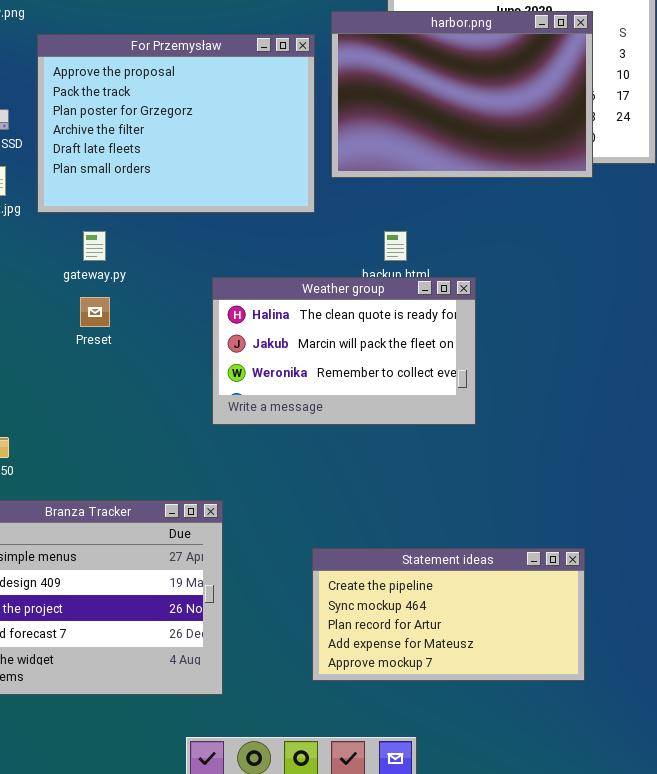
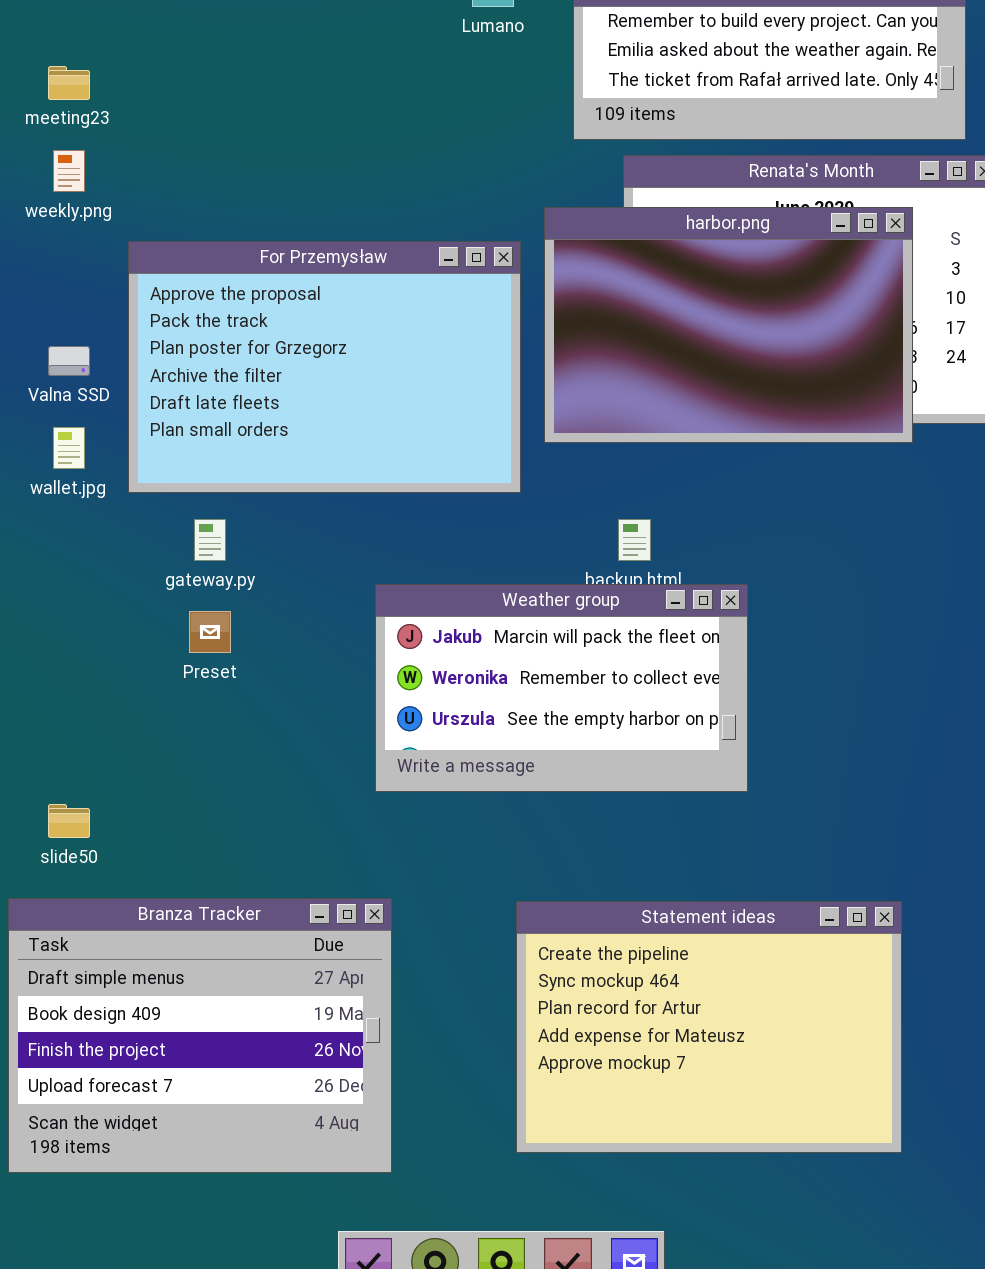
Weather group: [212,277,476,425] -> [375,584,748,792], scrolled down 1 row
Statement ideas: [312,548,585,681] -> [516,901,902,1153], resized

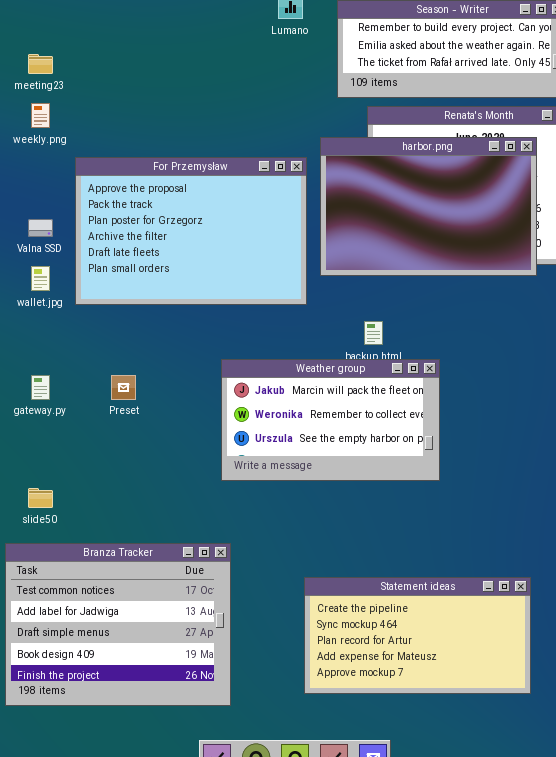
gateway.py: [194,519,226,561] -> [31,375,50,400], moved
Branza Tracker: [8,898,392,1173] -> [5,543,231,706], scrolled up 2 rows
Statement ideas: [516,901,902,1153] -> [304,577,531,694], resized

